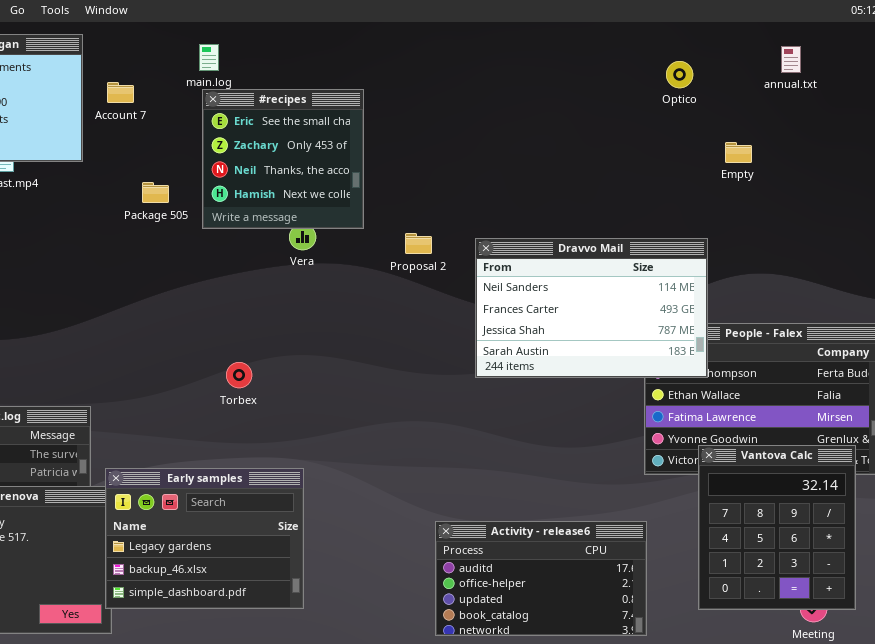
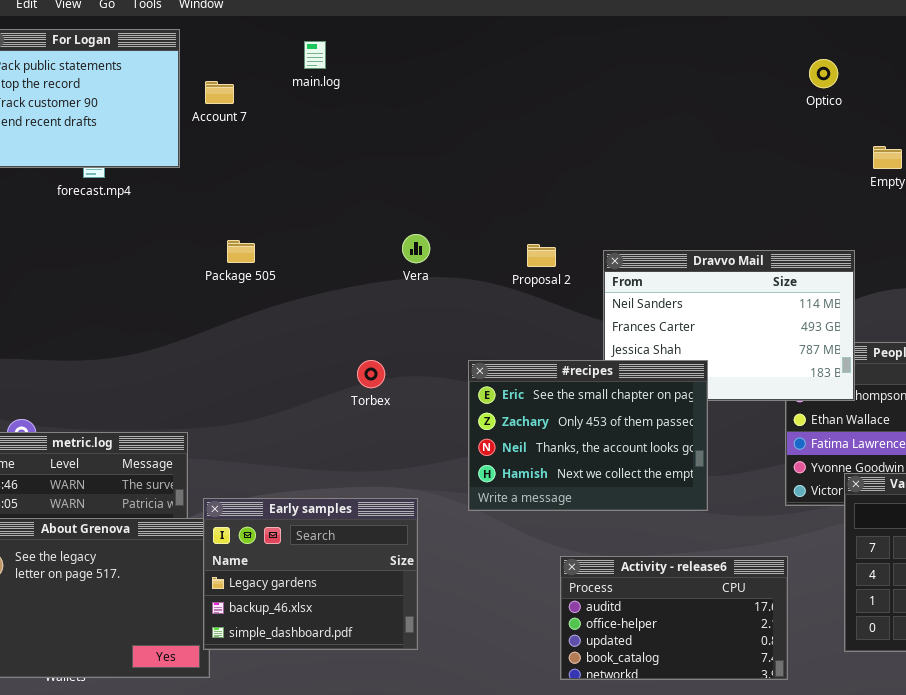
#recipes: [202,89,364,229] -> [468,360,708,511], moved, resized
Package 505: [142,182,169,203] -> [227,240,255,263], moved
Torbex: [226,362,252,388] -> [357,360,385,388], moved

